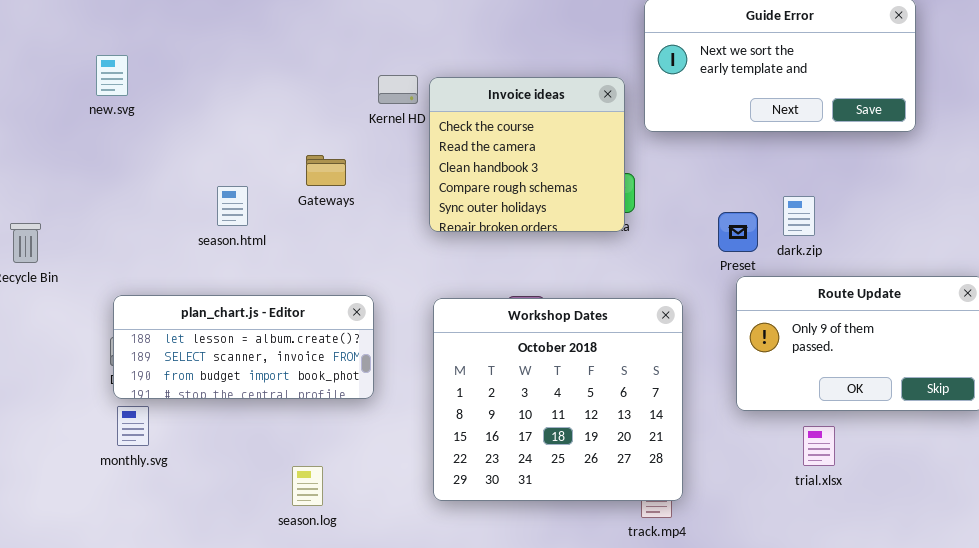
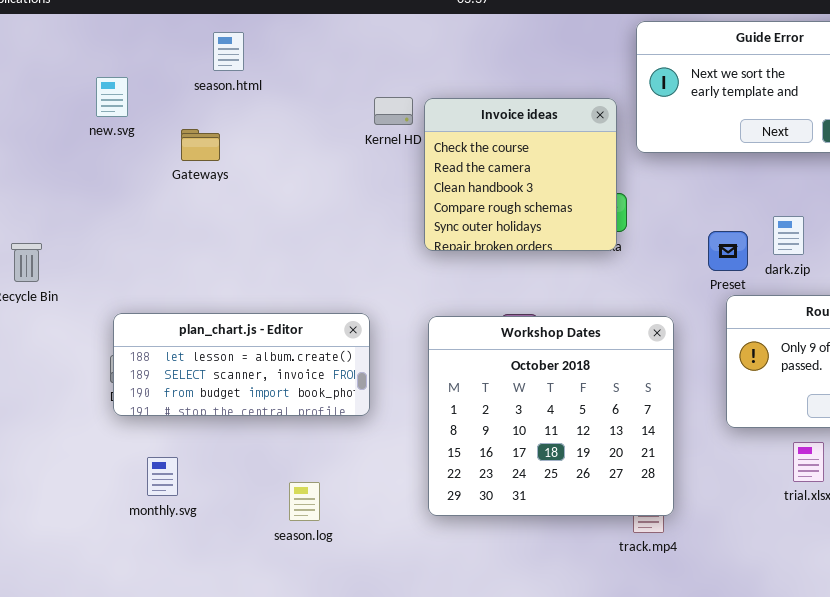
Gateways: [306,155,346,186] -> [181,129,220,161], moved
season.html: [217,186,248,226] -> [213,32,244,71], moved
monthly.svg: [117,406,149,446] -> [147,457,178,496], moved

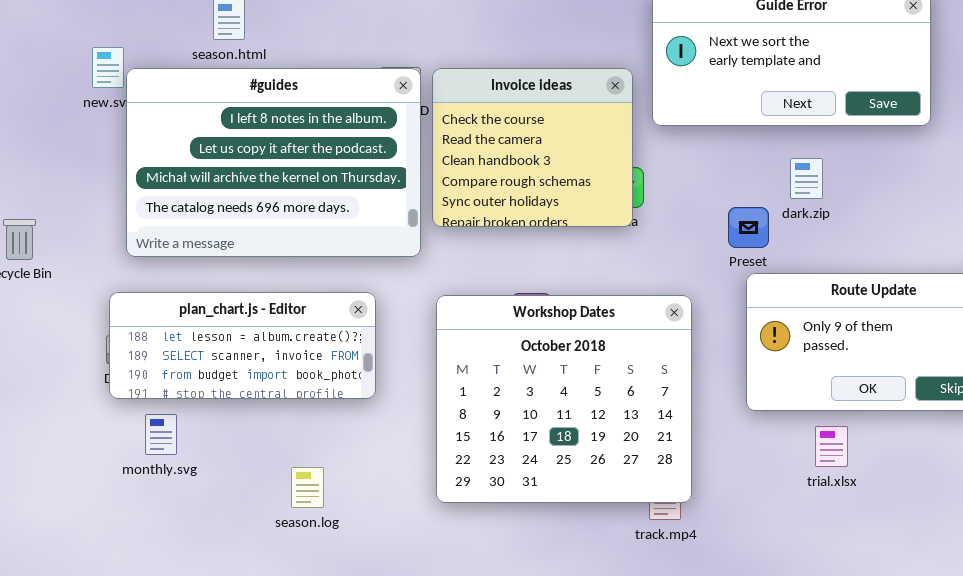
#guides: none -> [126,68,421,257], opened
dark.zip: [773,216,804,255] -> [790,158,823,199], moved
monthly.svg: [147,457,178,496] -> [145,414,177,455], moved

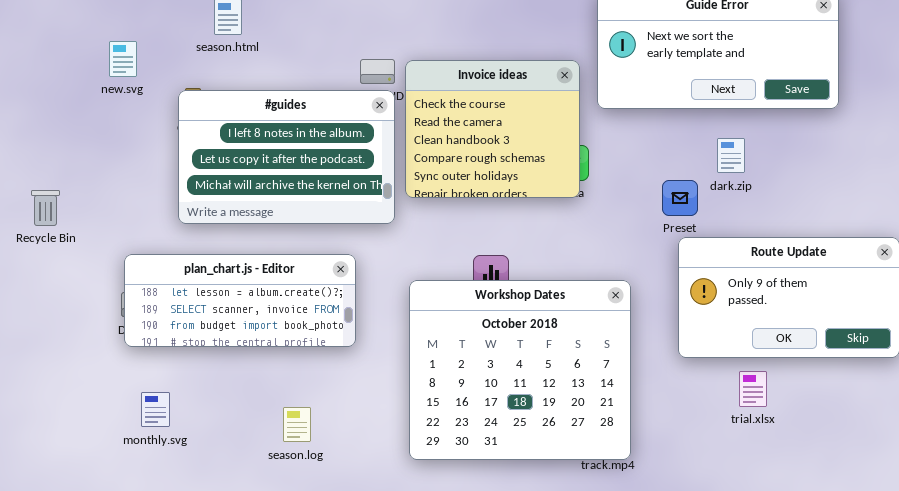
#guides: [126,68,421,257] -> [178,90,395,224], resized
Workshop Dates: [436,295,692,503] -> [409,280,631,460], moved
monthly.svg: [145,414,177,455] -> [141,392,170,427], moved

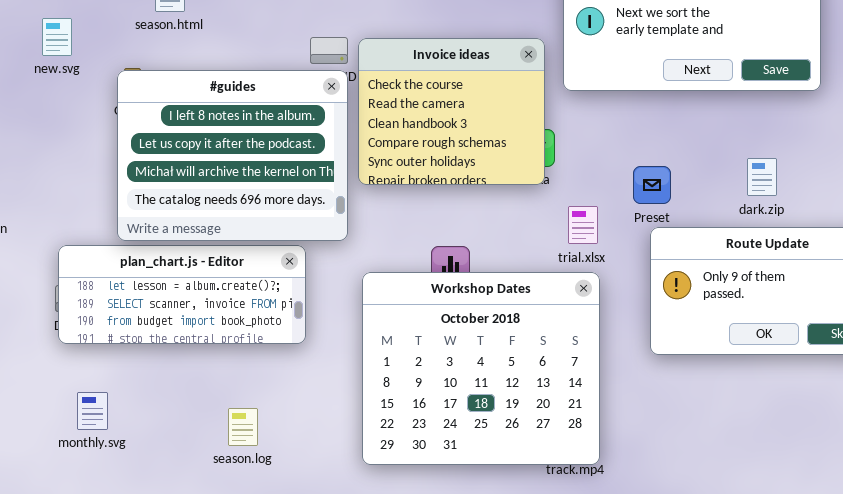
#guides: [178,90,395,224] -> [117,70,348,241], resized
dark.zip: [717,138,745,173] -> [747,158,777,196], moved
trial.xlsx: [739,371,767,407] -> [568,206,598,244], moved

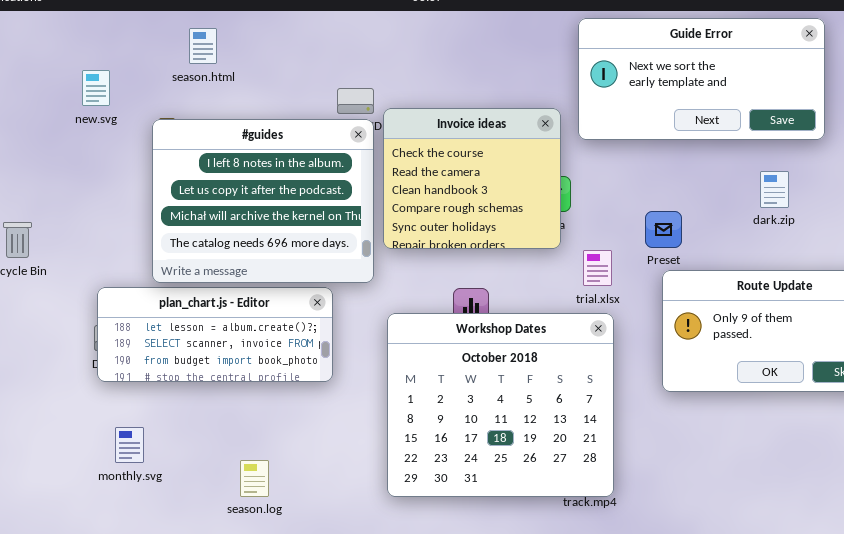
Invoice ideas: [358,38,545,185] -> [383,108,561,249], moved
dark.zip: [747,158,777,196] -> [760,171,789,208], moved
season.log: [228,408,258,446] -> [240,460,269,497], moved

